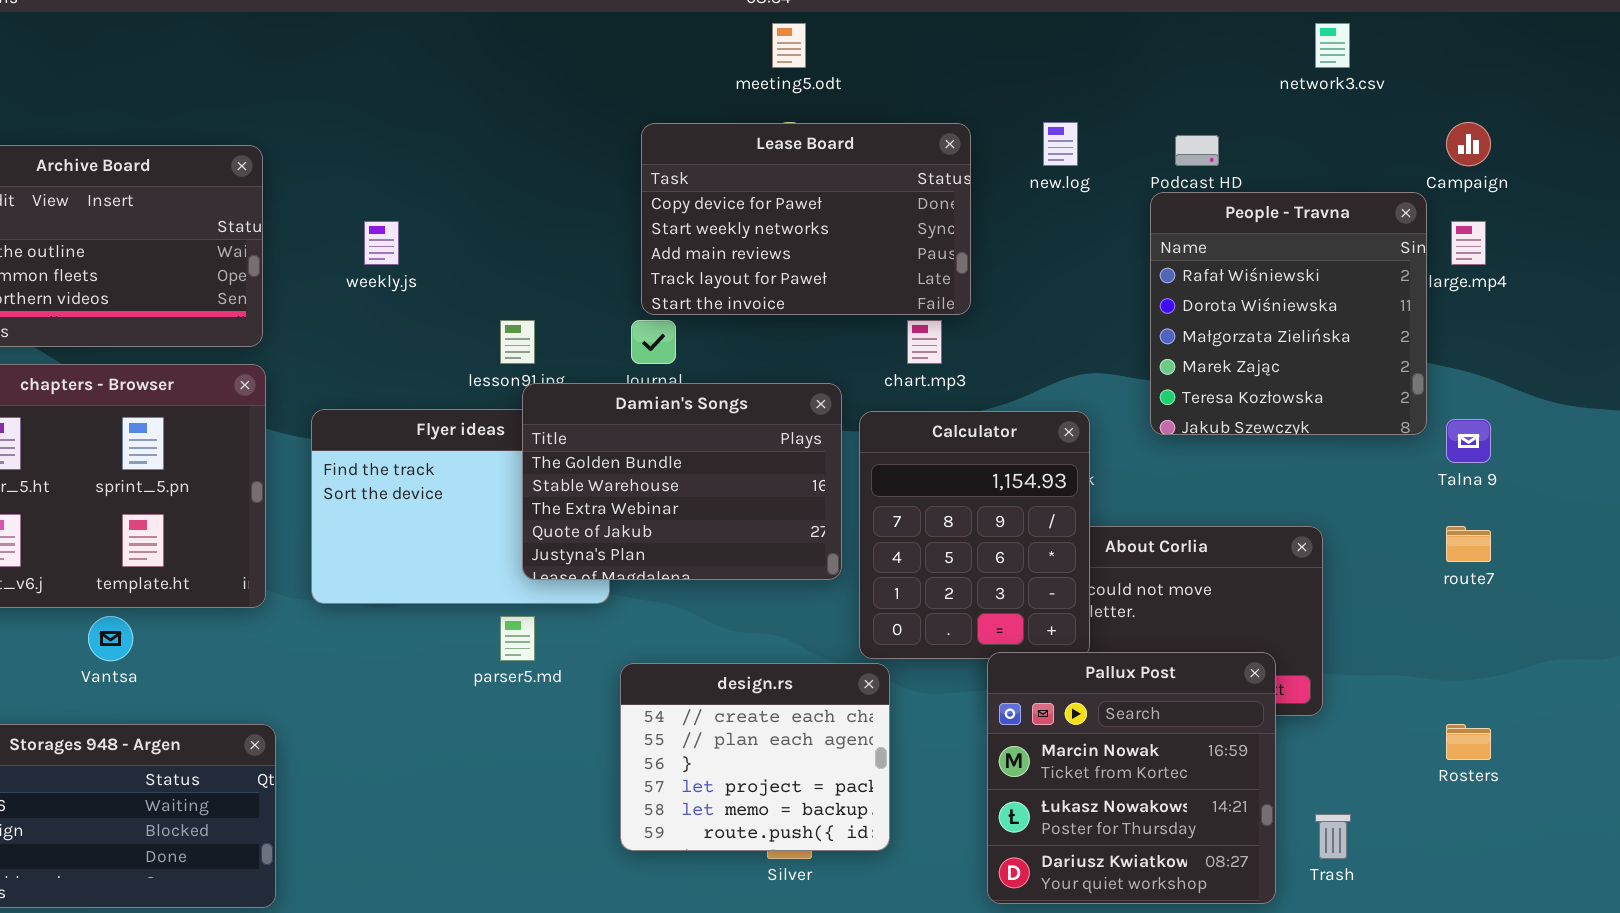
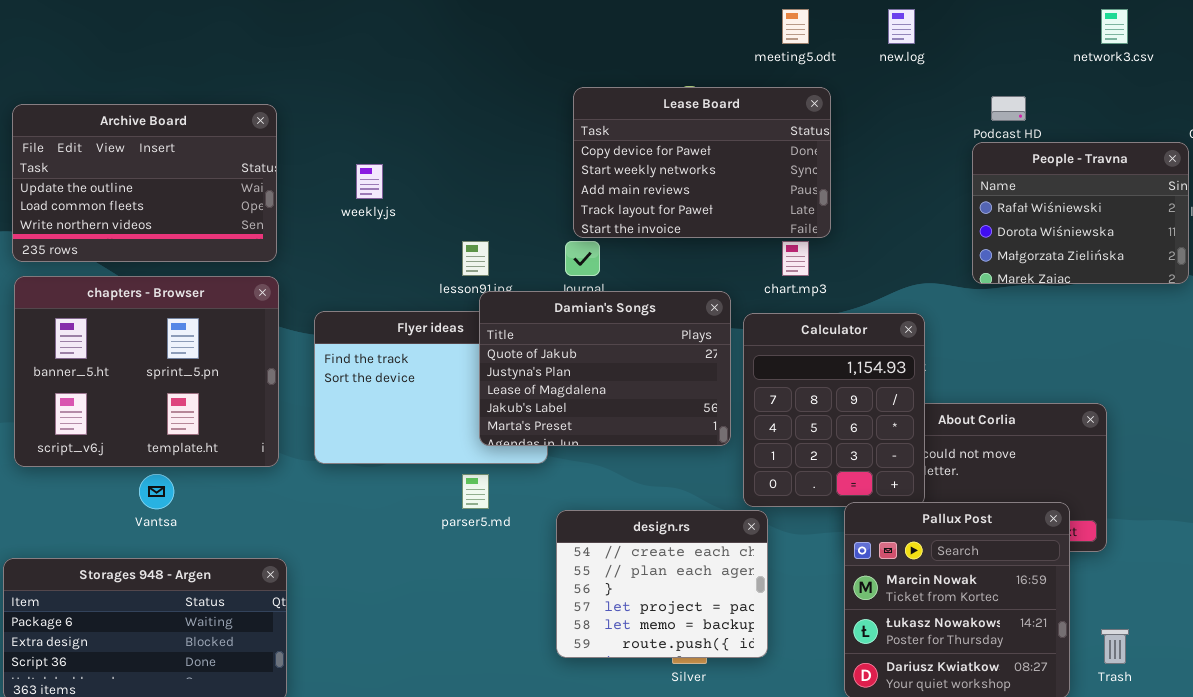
meeting5.odt: [772,23,806,68] -> [782,9,809,44], moved
new.log: [1043,122,1078,166] -> [888,9,915,44], moved
People - Travna: [1150,192,1427,435] -> [972,142,1189,284], resized
Damian's Songs: [522,383,842,580] -> [479,291,731,446], scrolled down 3 rows

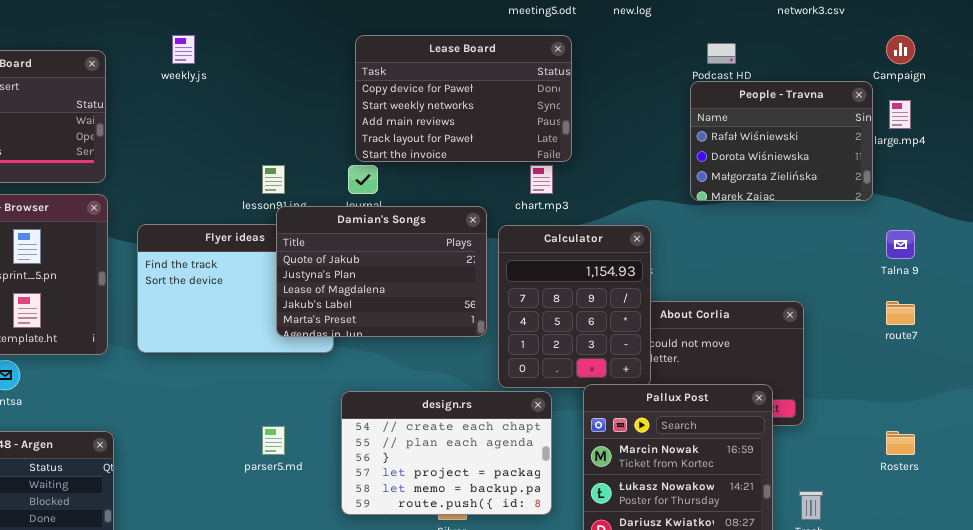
weekly.js: [356,164,383,199] -> [172,35,195,64], moved
parser5.md: [462,474,489,509] -> [262,426,285,455], moved
design.rs: [556,510,768,658] -> [341,391,552,515], resized

